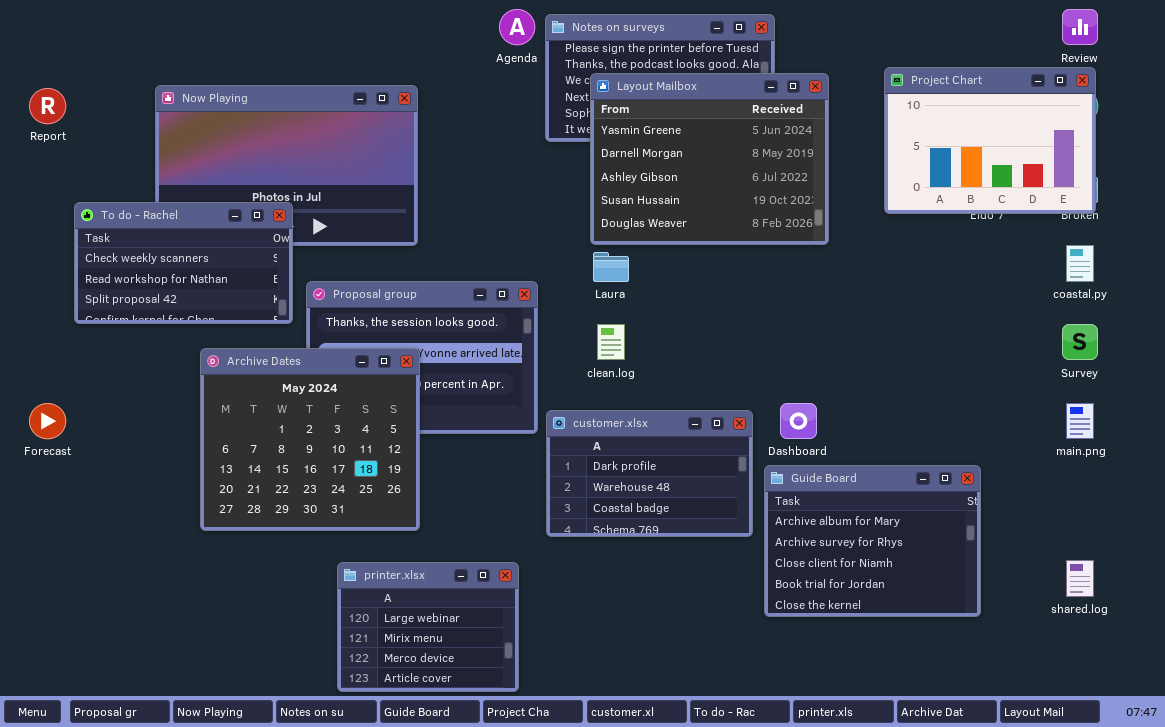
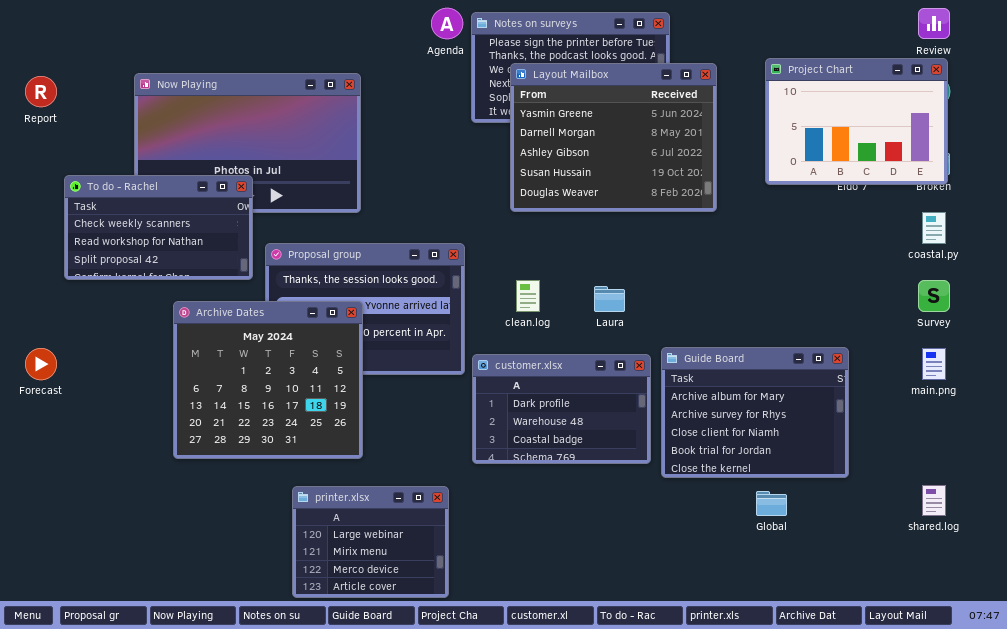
Laura: [593,252,629,282] -> [594,286,625,312], moved
Guide Board: [764,465,981,617] -> [661,347,849,478], moved

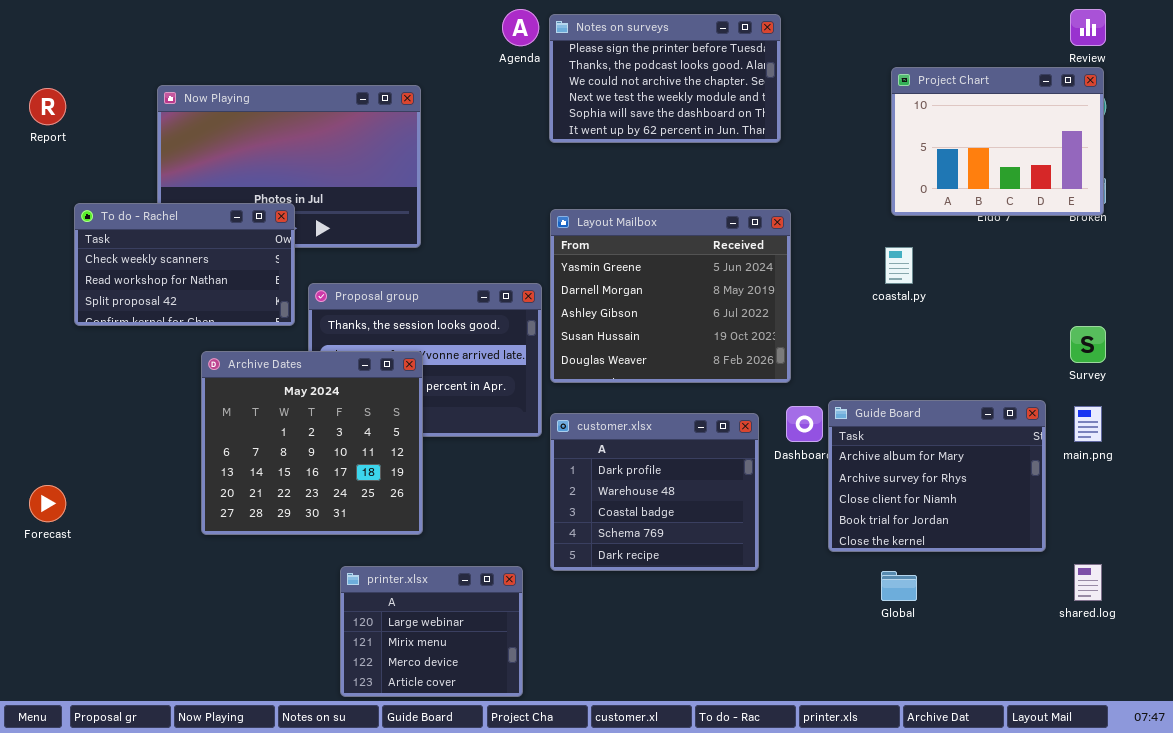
Layout Mailbox: [510,63,717,212] -> [550,209,791,383], moved
coastal.py: [922,212,946,244] -> [885,247,913,284], moved
Guide Board: [661,347,849,478] -> [828,400,1046,552], moved
Forecast: [25,348,57,380] -> [29,485,66,522], moved
customer.xlsx: [472,354,651,464] -> [550,413,759,571], resized

